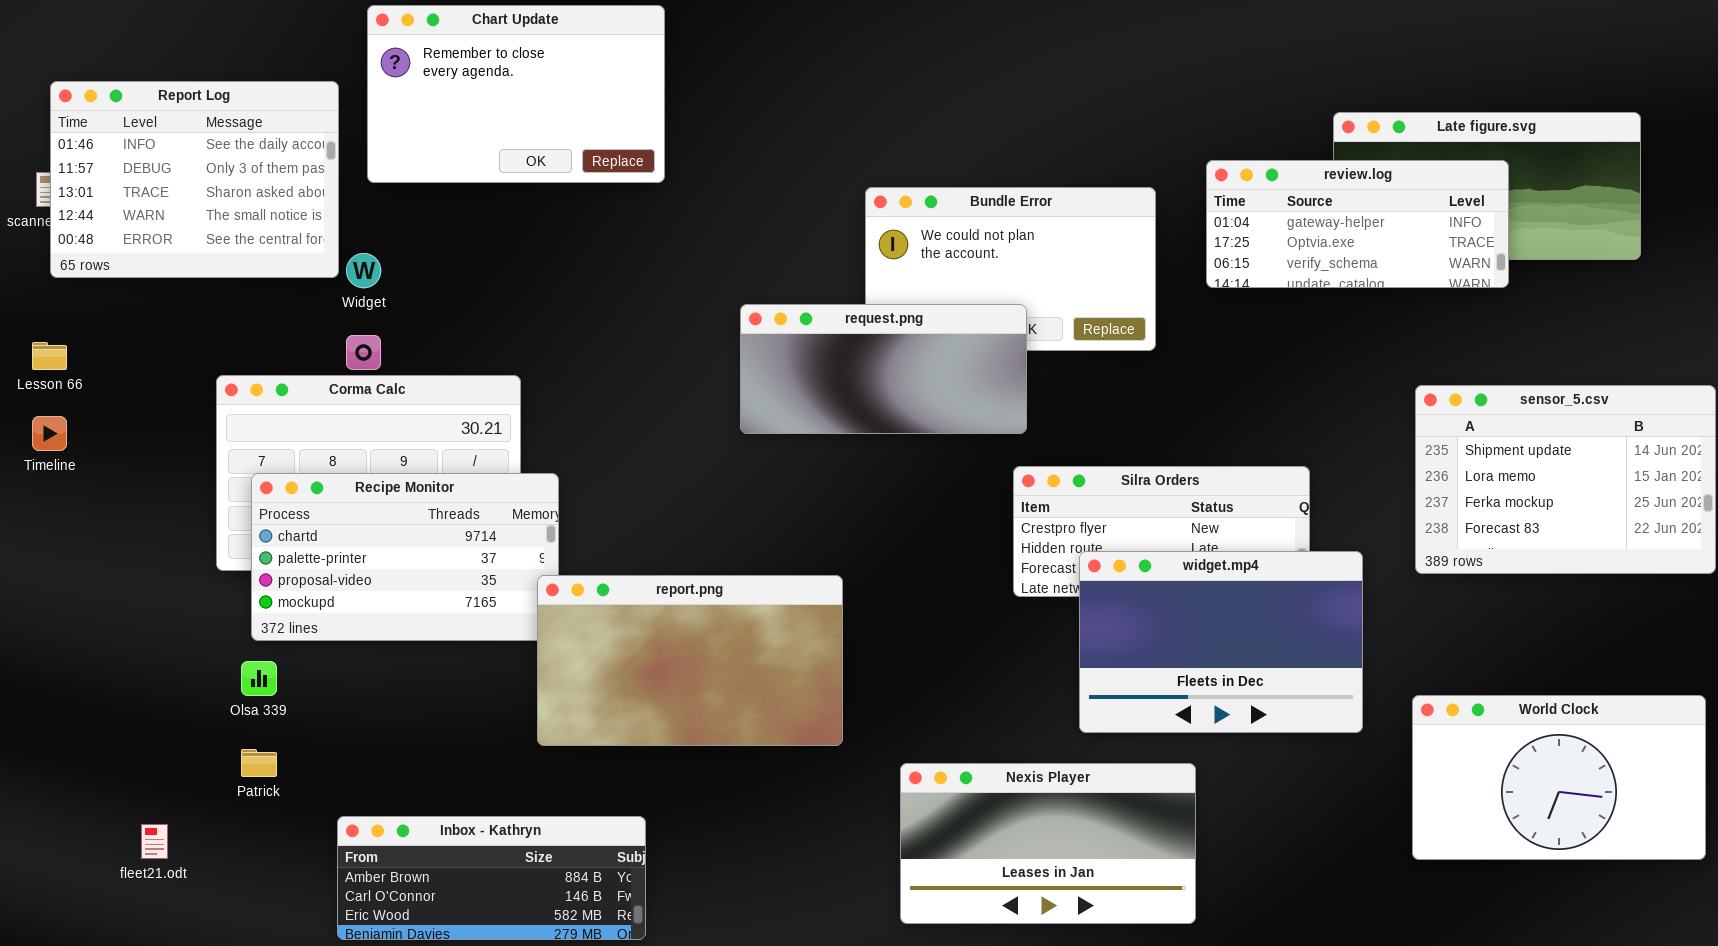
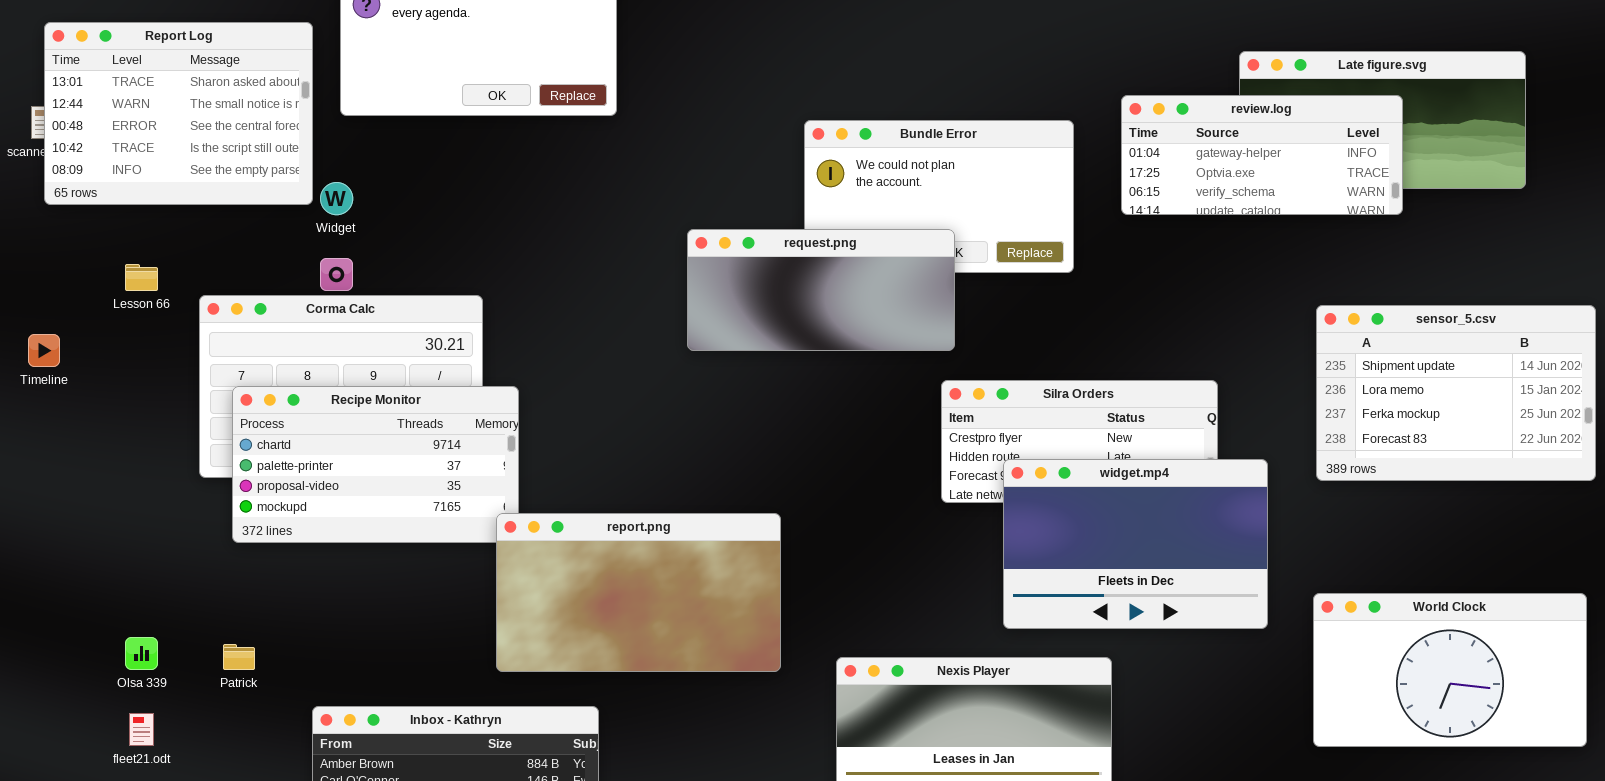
Report Log: [50,81,339,278] -> [44,22,313,205], scrolled down 2 rows
Lesson 66: [32,342,67,370] -> [125,264,158,291], moved
report.png: [537,575,843,746] -> [496,513,781,672], moved
Olsa 339: [241,661,277,696] -> [125,637,158,670], moved

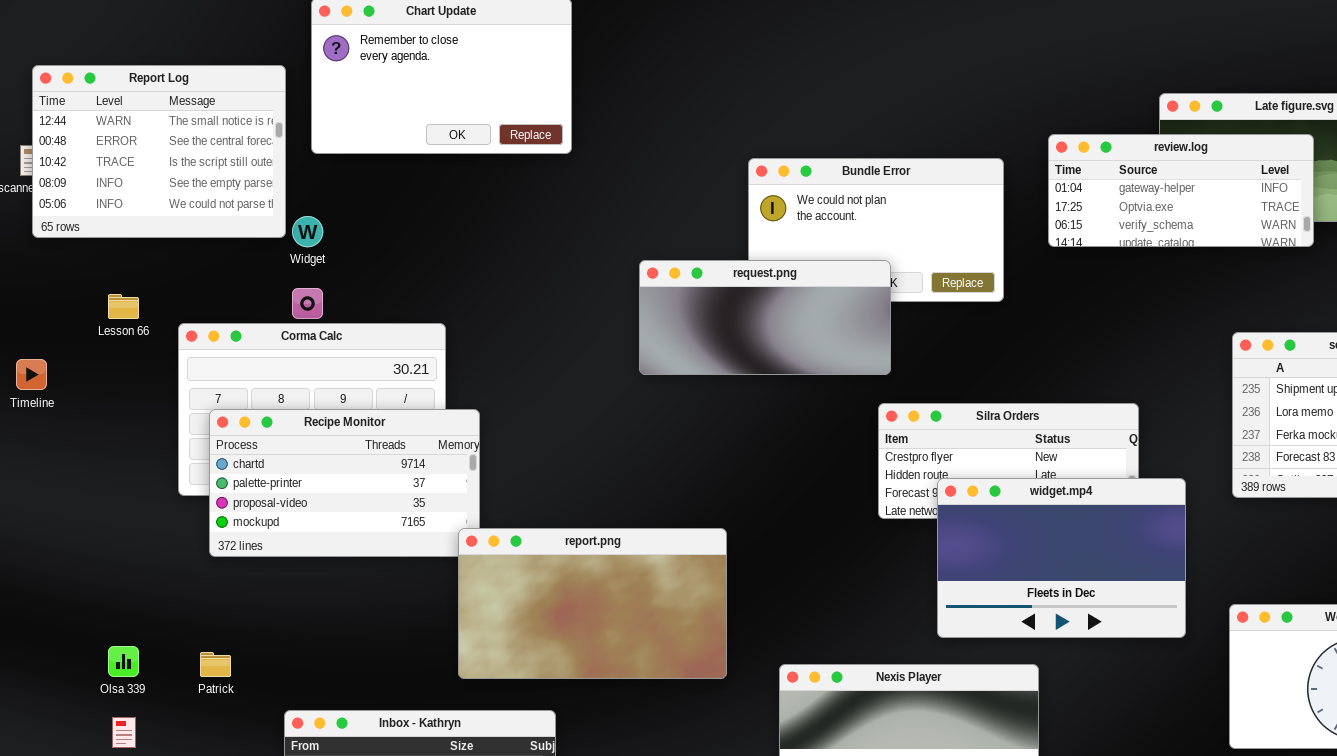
Report Log: [44,22,313,205] -> [32,65,286,238], scrolled down 1 row

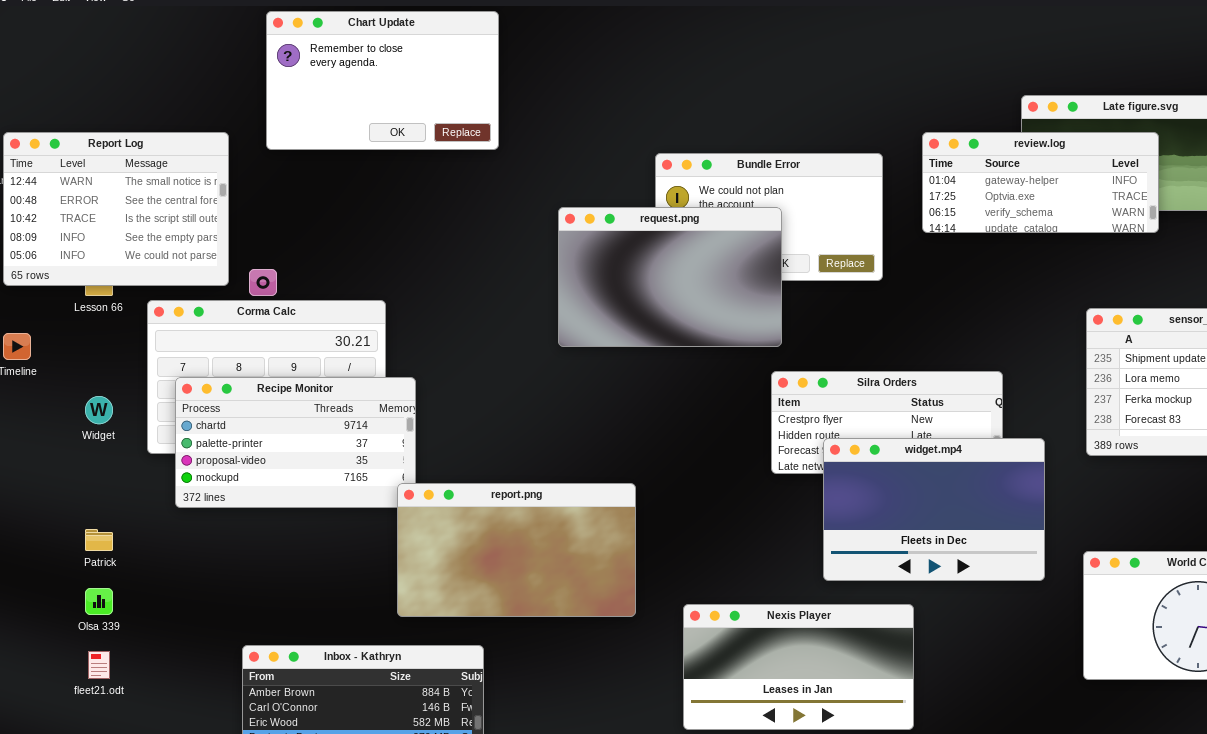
Report Log: [32,65,286,238] -> [3,132,229,286], moved
Widget: [292,216,323,247] -> [85,396,113,424], moved
request.png: [639,260,891,375] -> [558,207,782,347], resized
Patrick: [200,652,231,677] -> [85,529,113,551], moved

